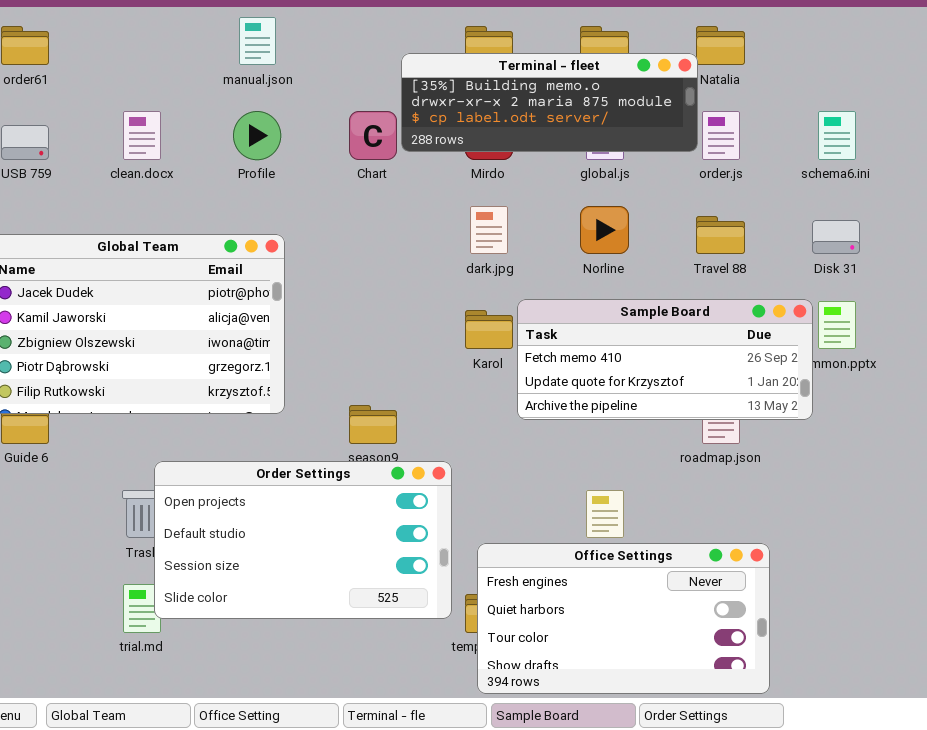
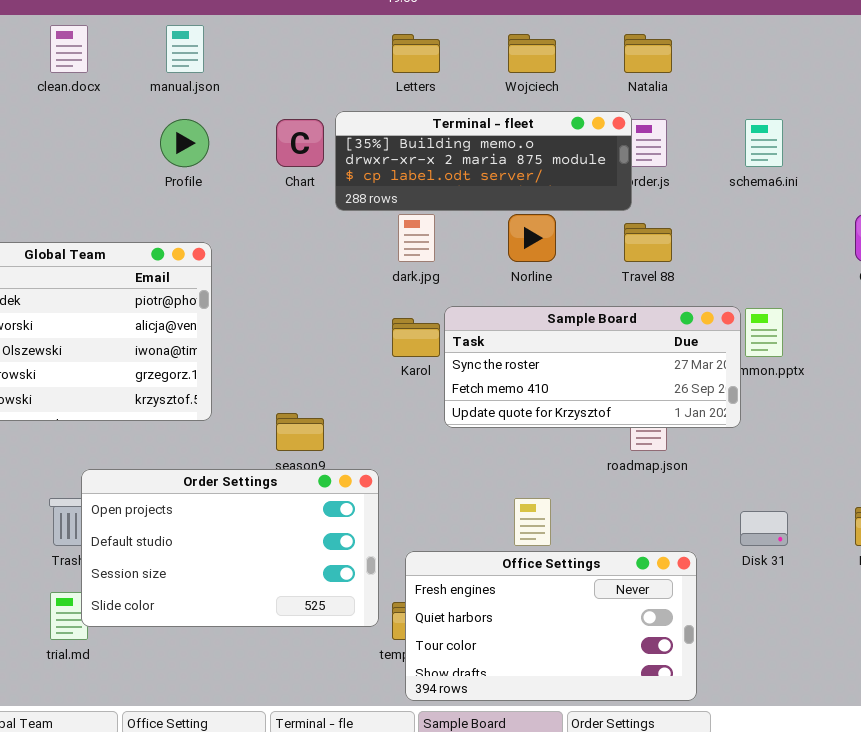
Terminal - fleet: [401,53,698,152] -> [335,111,632,211], moved
clean.docx: [123,111,161,160] -> [50,25,88,73], moved
Disk 31: [812,220,860,254] -> [740,511,788,546], moved
Sample Board: [517,299,813,420] -> [444,306,741,428], scrolled up 1 row

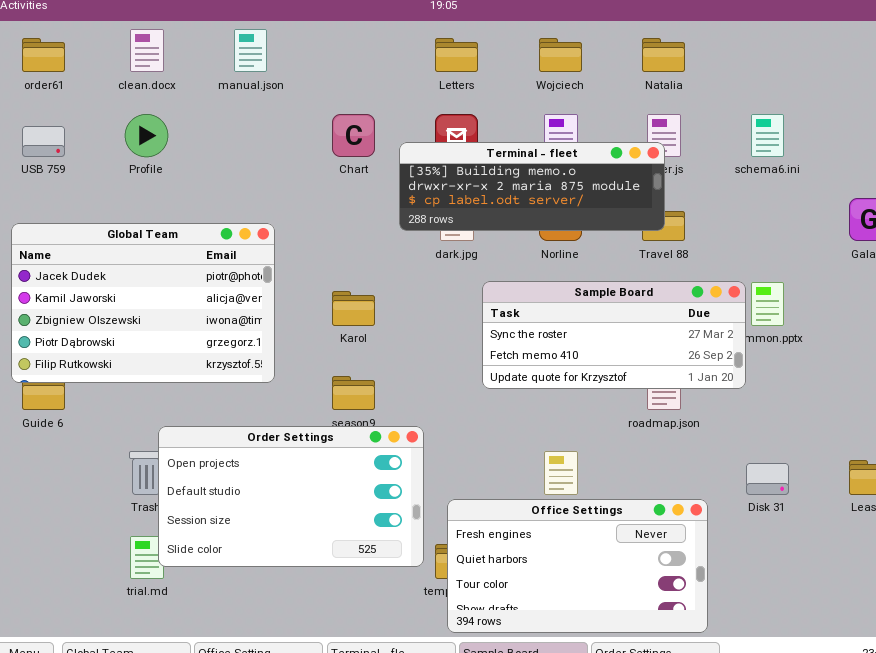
Terminal - fleet: [335,111,632,211] -> [399,142,665,231], moved
Profile: [160,119,209,167] -> [125,114,168,157], moved
Karol: [392,318,440,357] -> [332,291,375,326], moved

